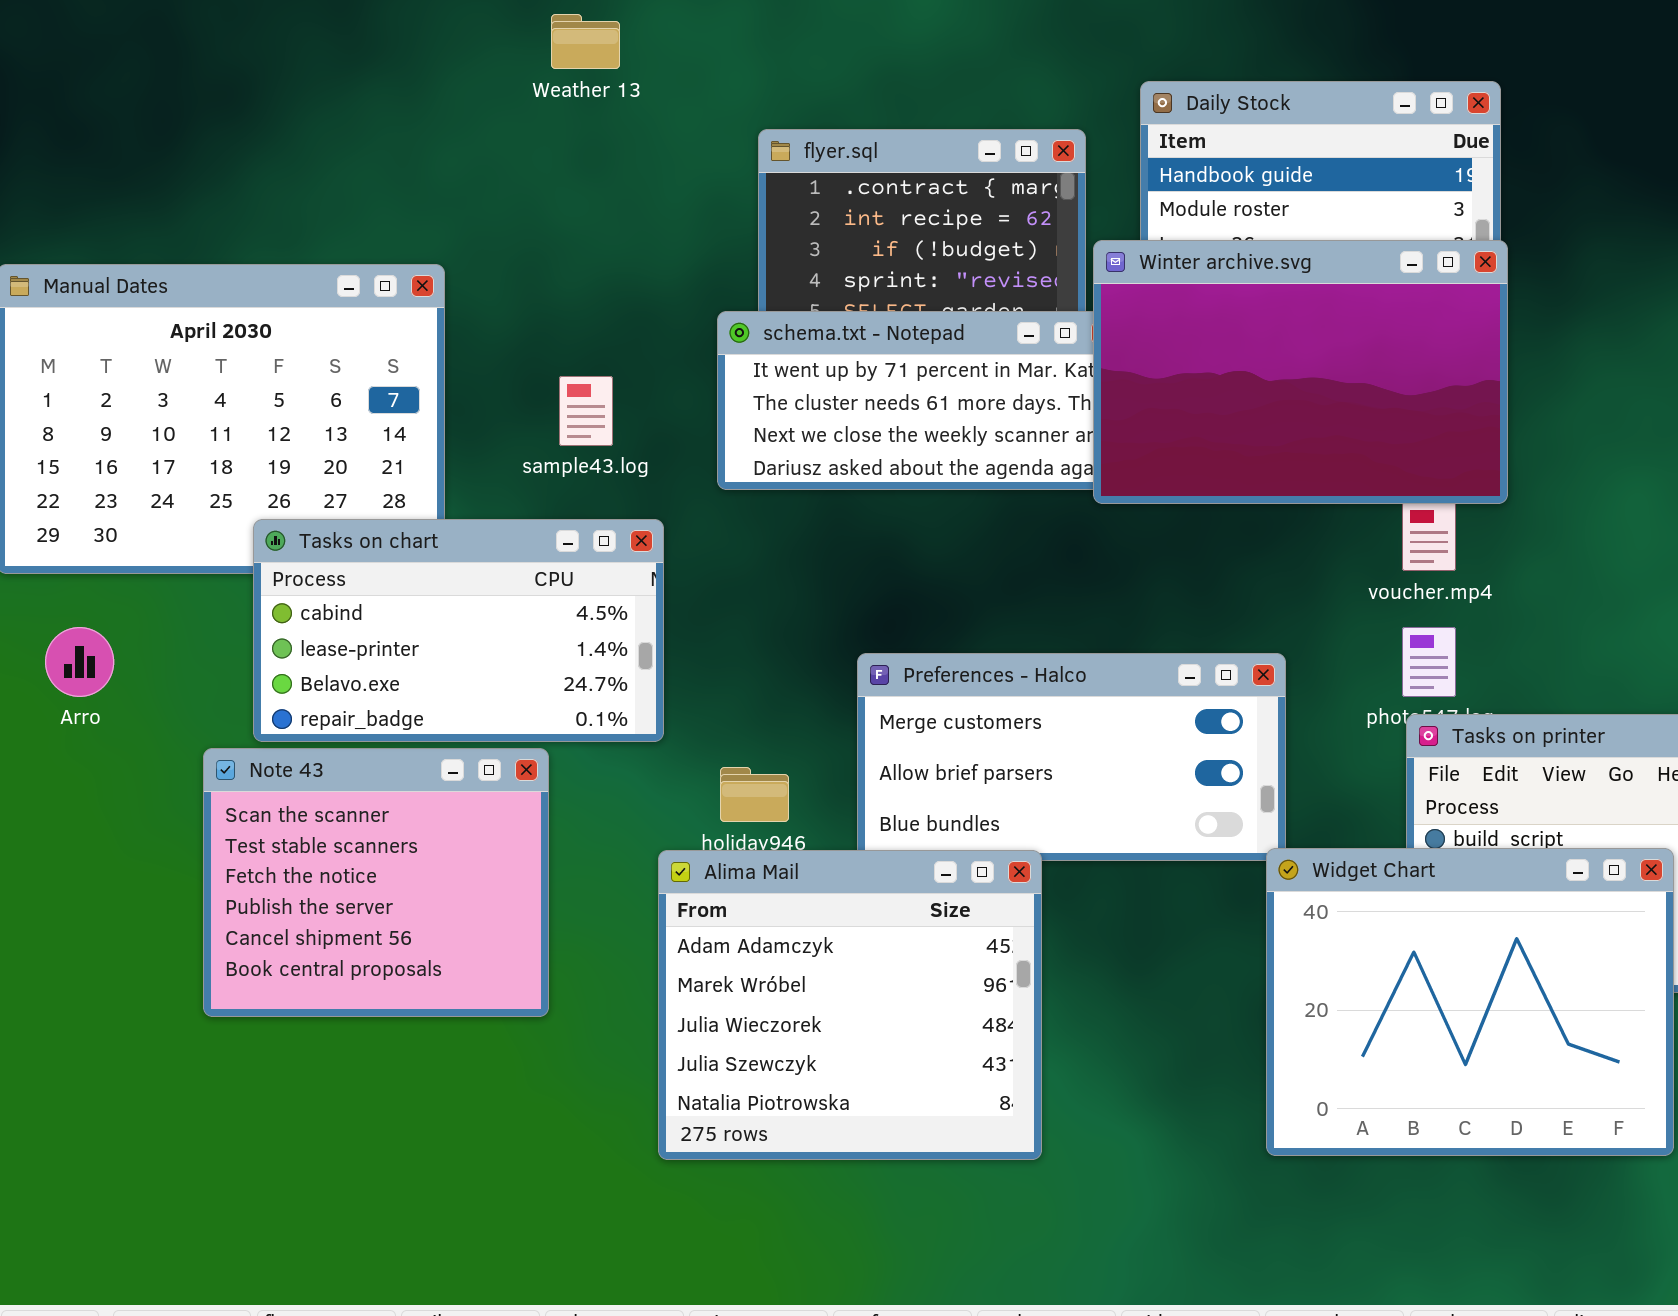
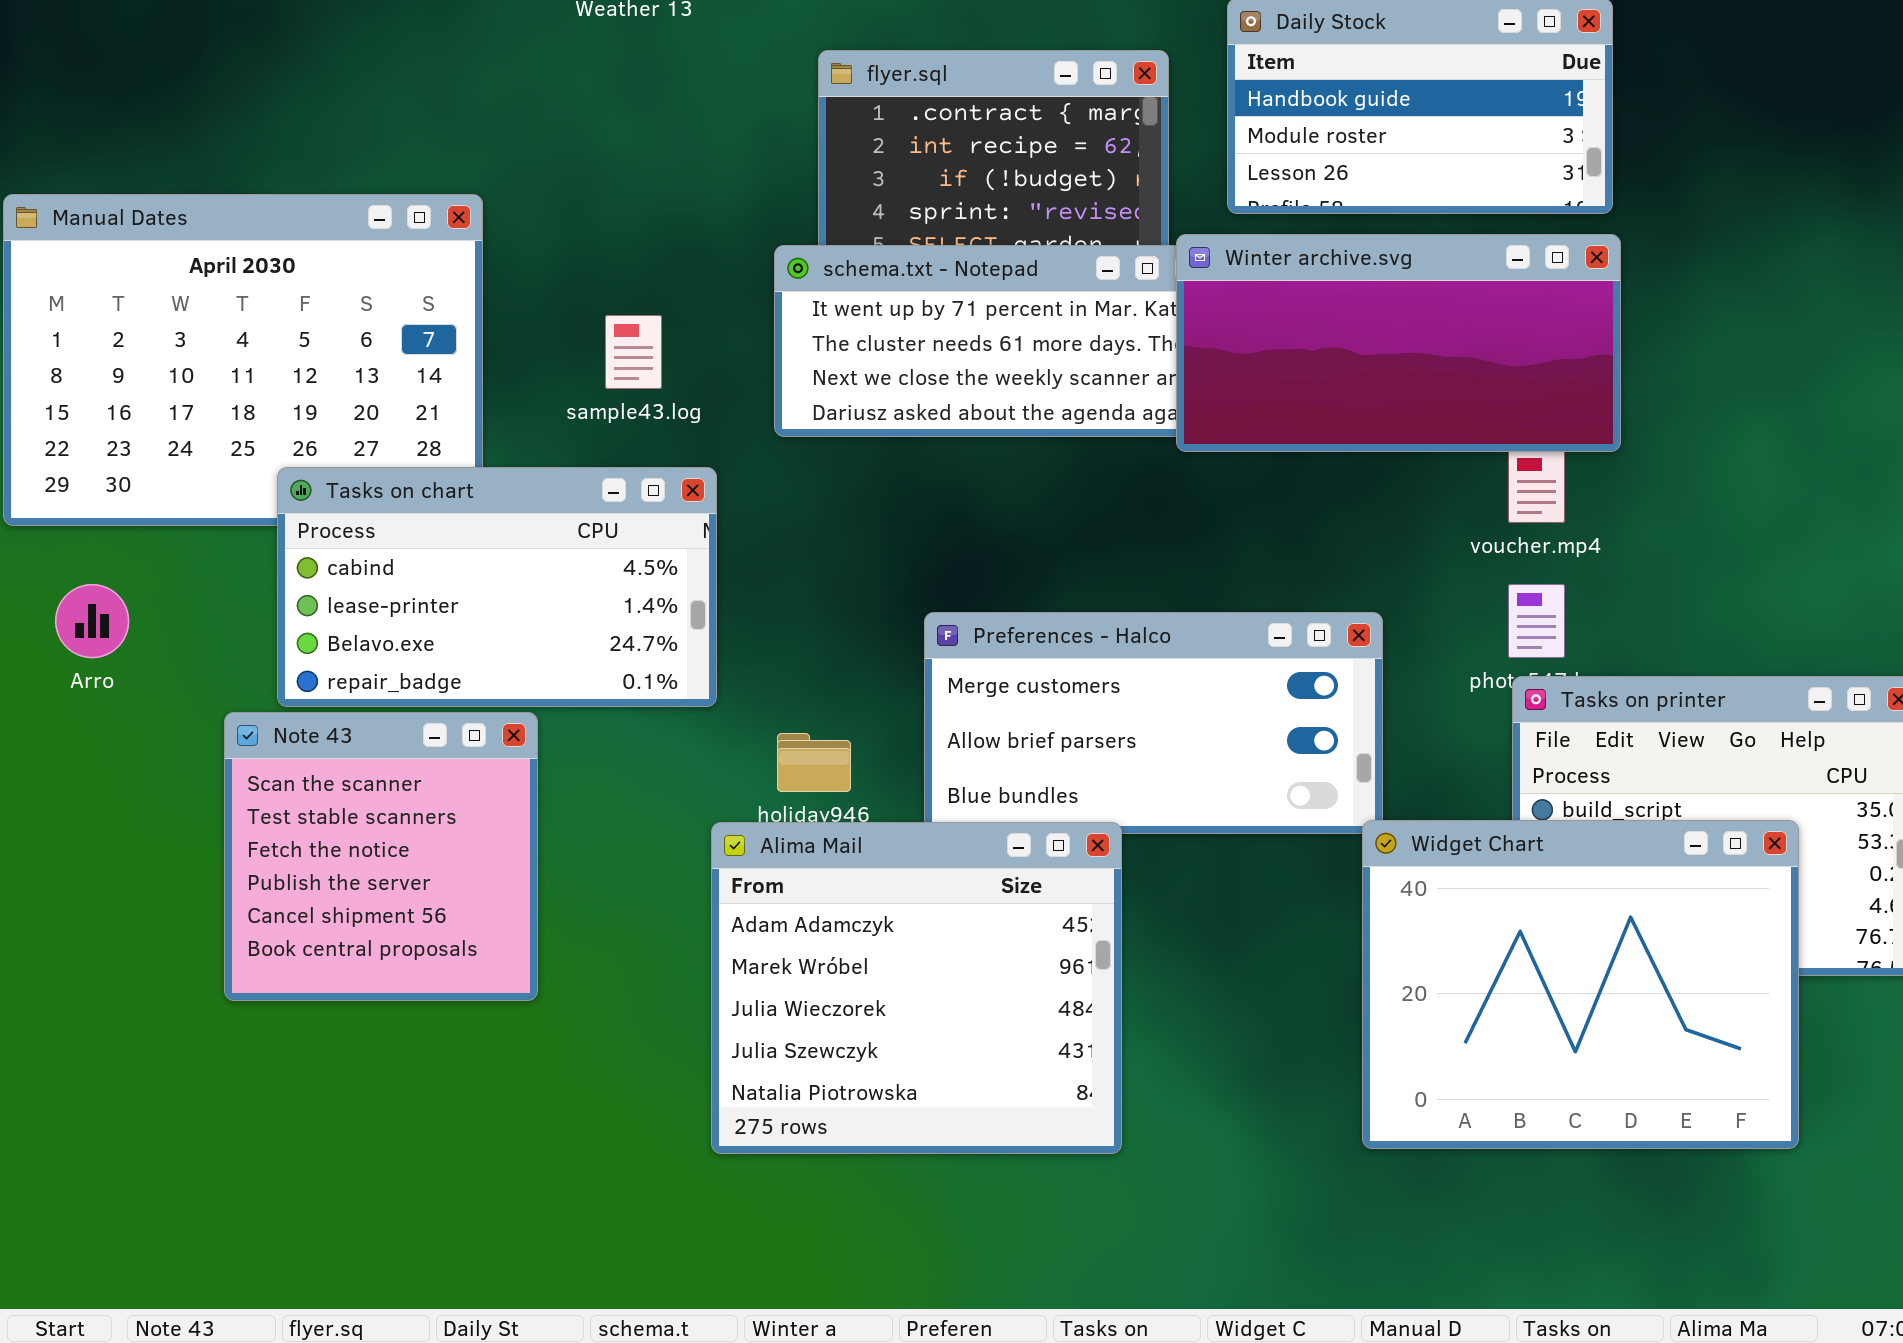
Winter archive.svg: [1093,240,1508,504] -> [1176,234,1621,452], resized
Note 43: [203,748,549,1017] -> [224,712,538,1001], resized

